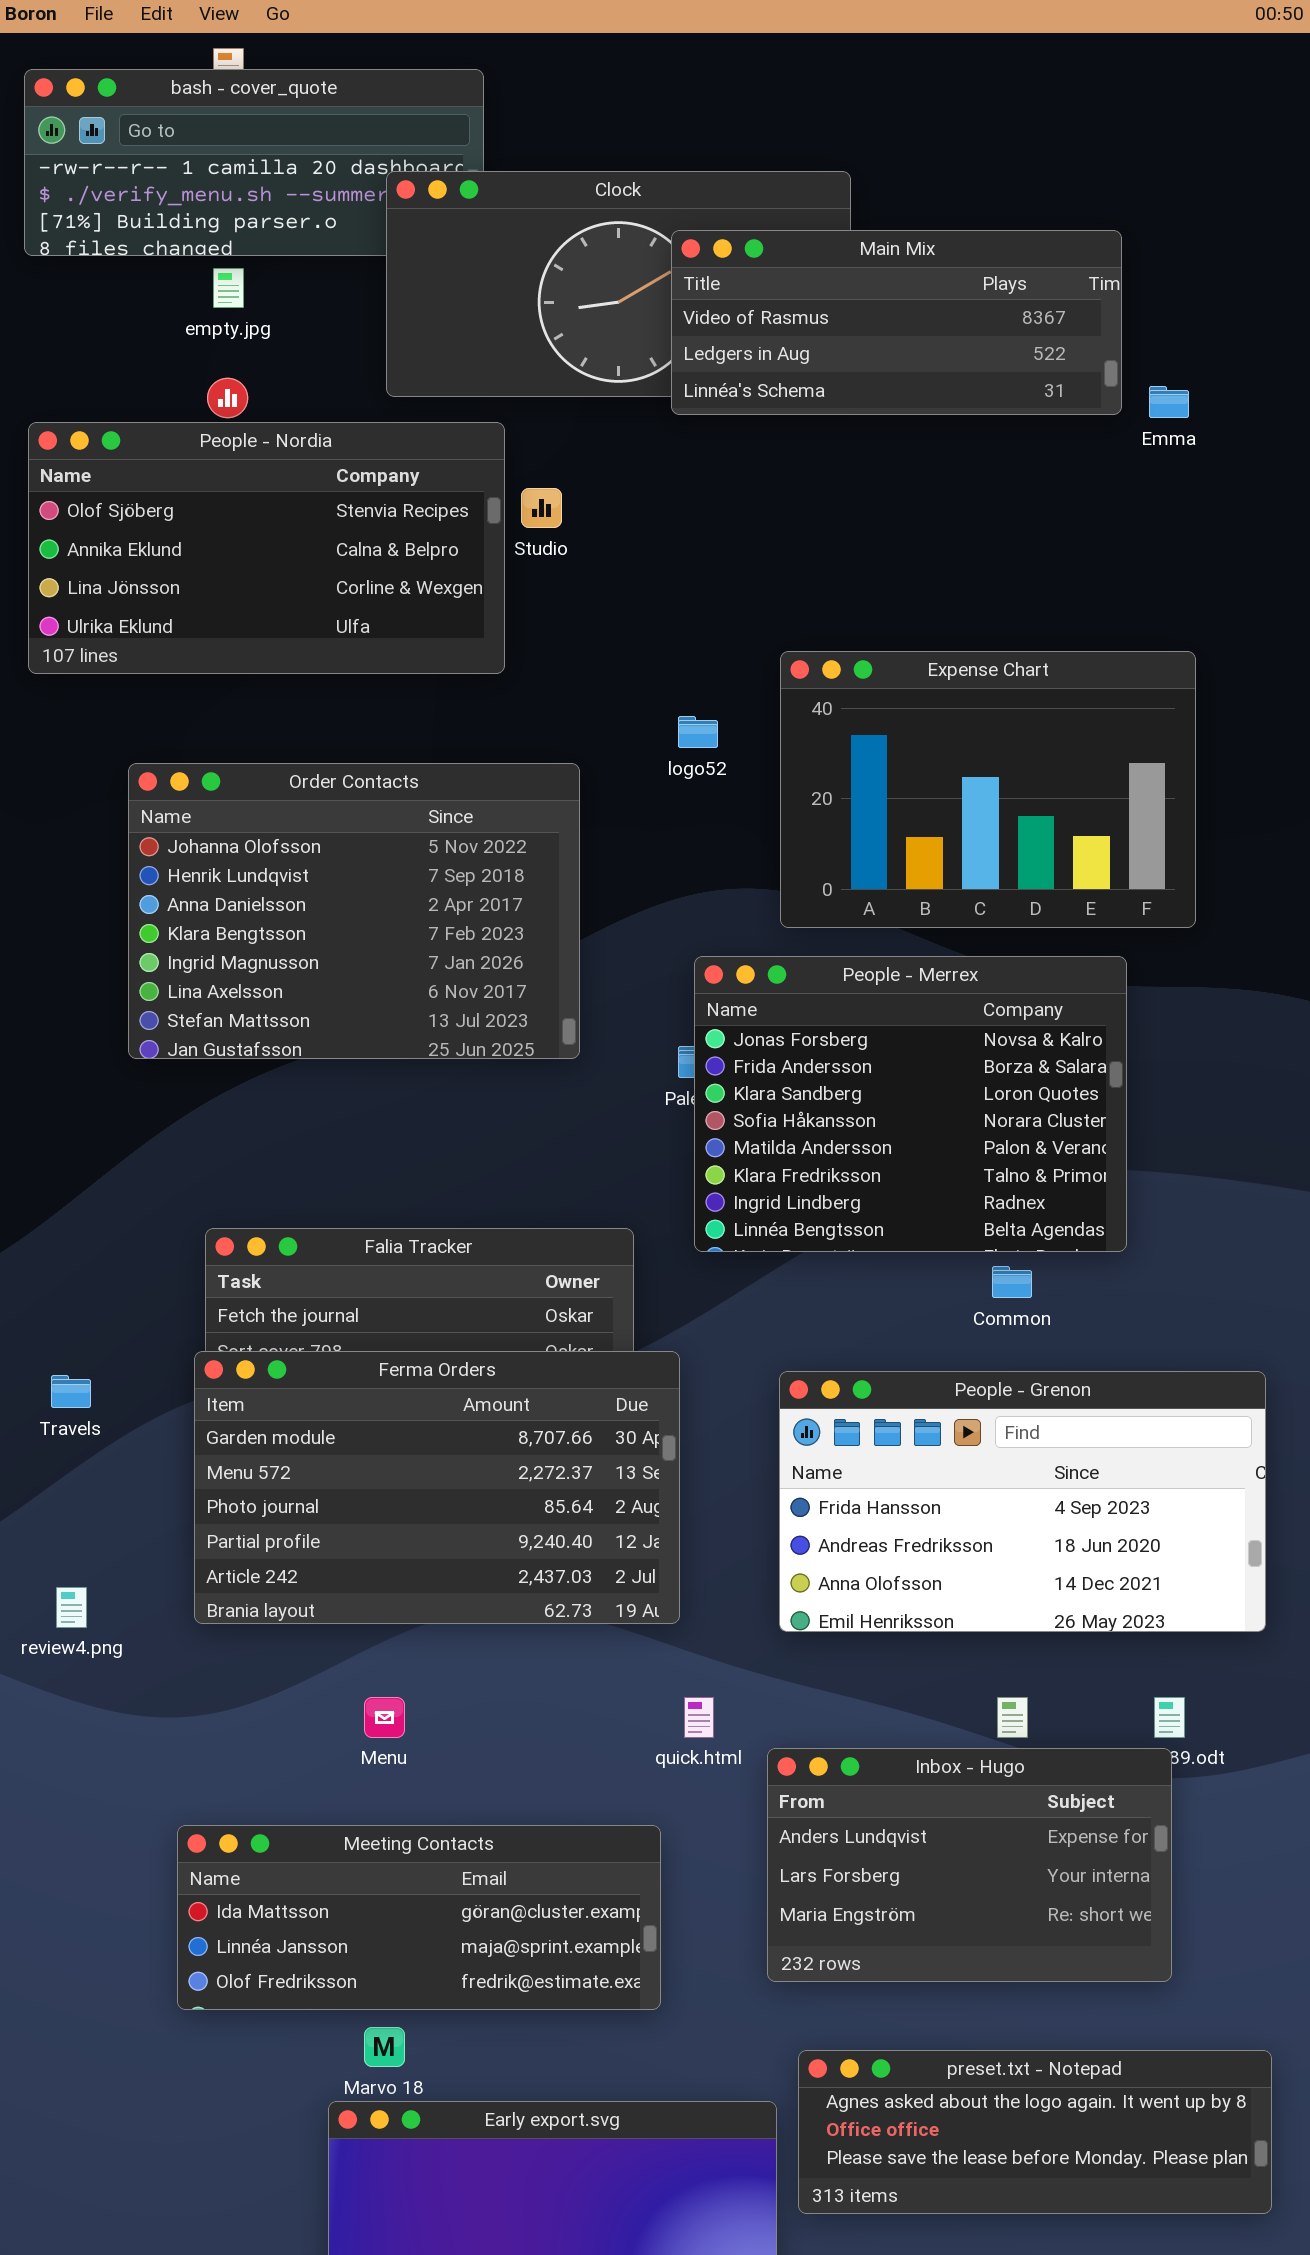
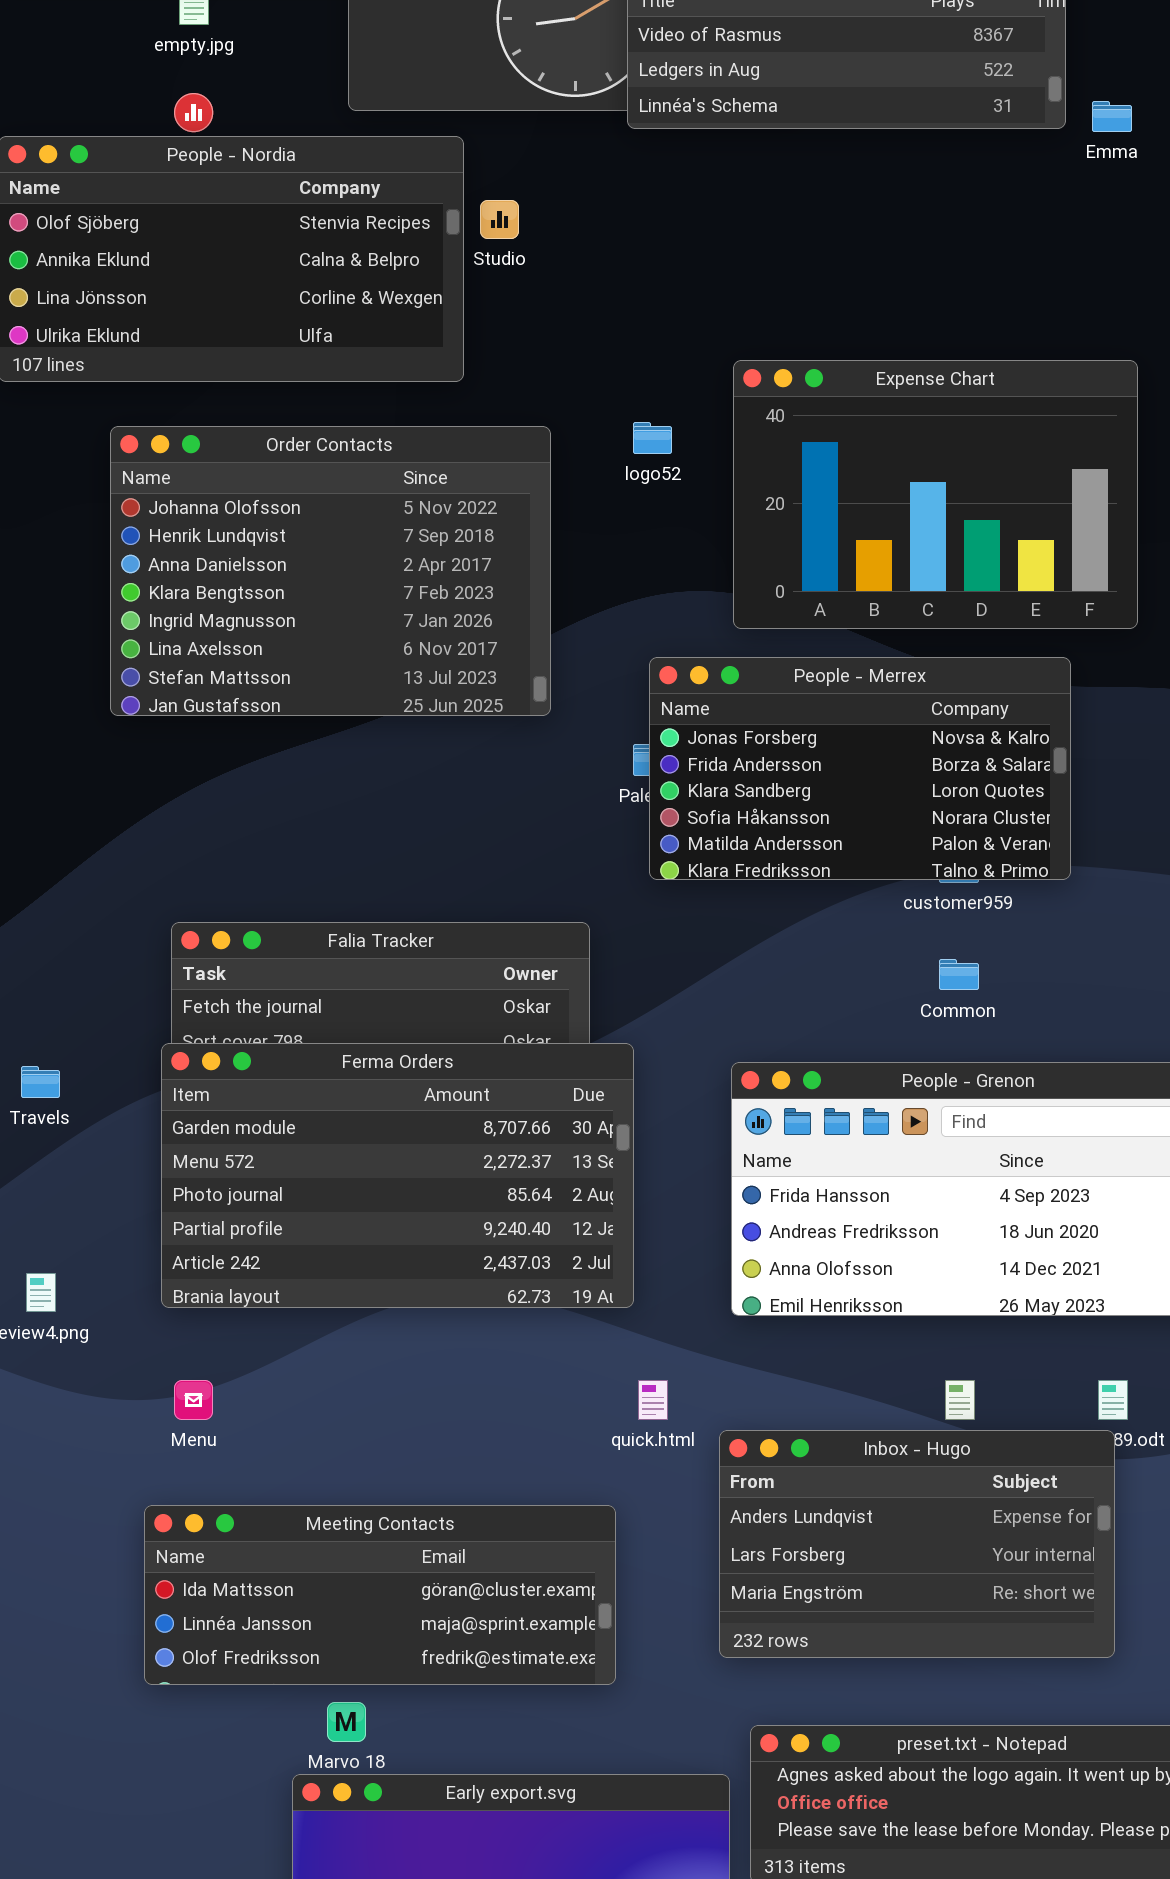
Order Contacts: [128,763,580,1059] -> [110,426,551,716], moved
People - Merrex: [694,956,1127,1252] -> [649,657,1071,880], resized
Menu: [364,1697,405,1738] -> [174,1380,213,1420], moved

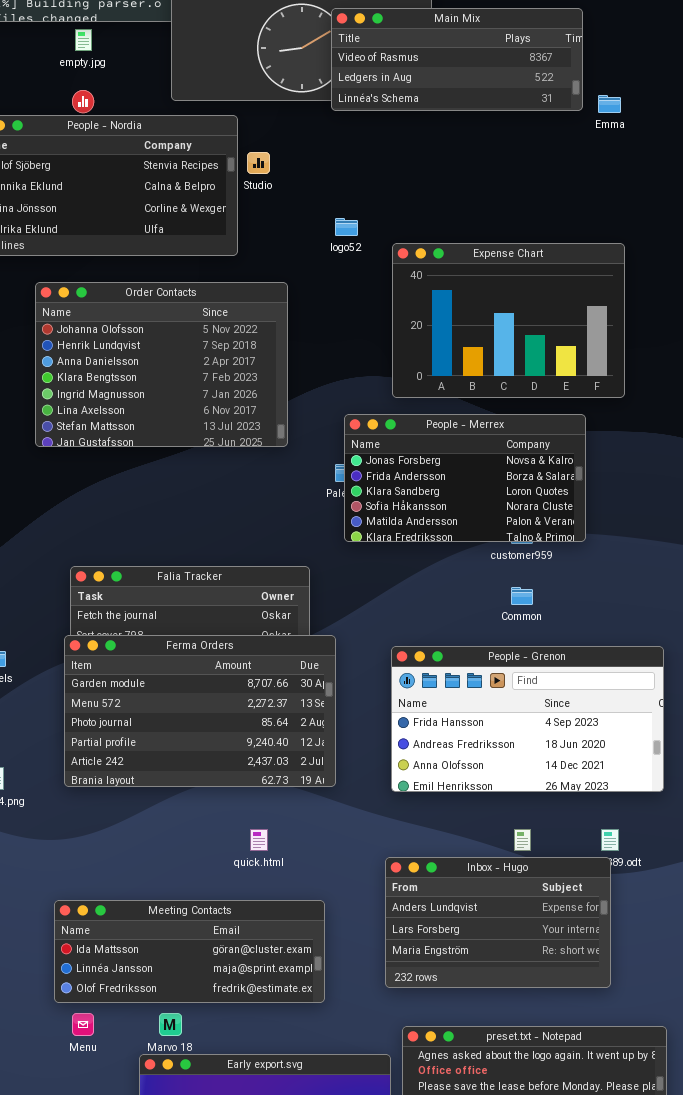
logo52: [633,422,672,454] -> [335,218,358,236], moved
Menu: [174,1380,213,1420] -> [72,1013,94,1036], moved
quick.html: [638,1380,668,1420] -> [250,829,268,851], moved

